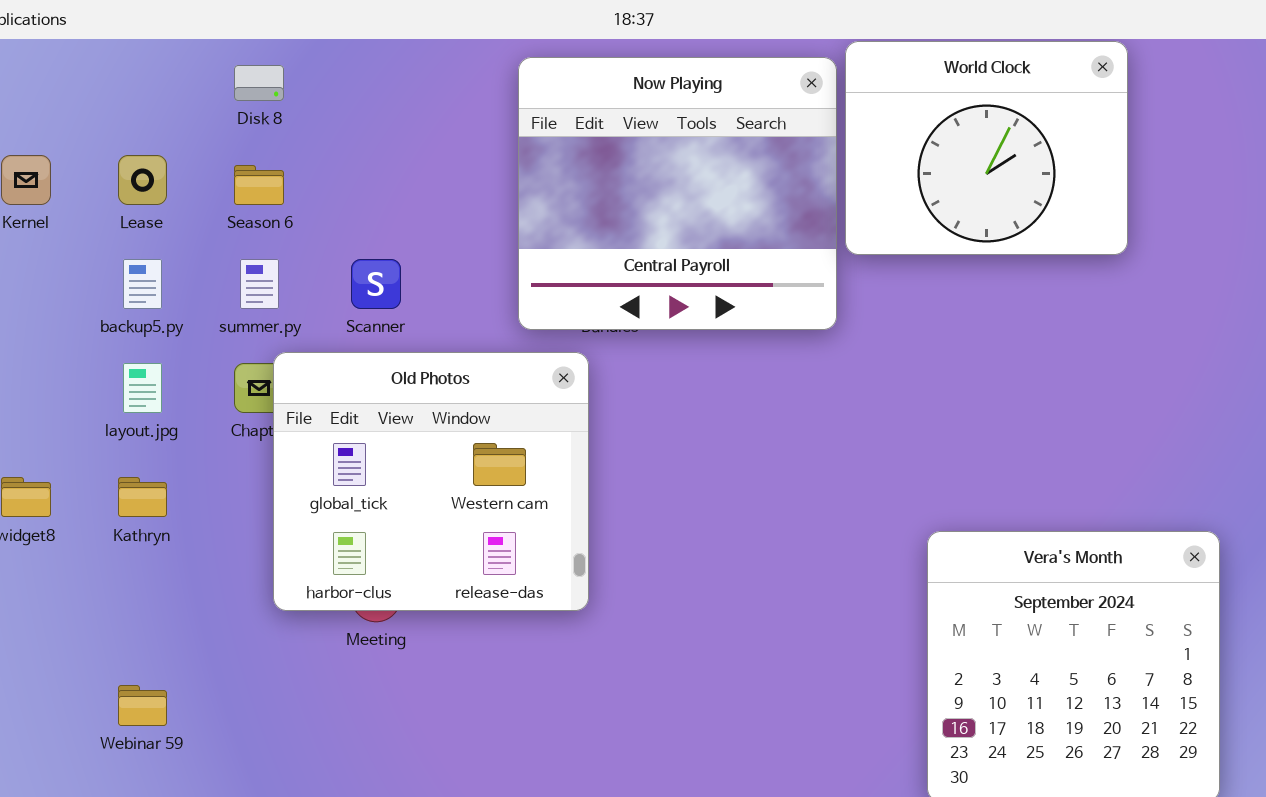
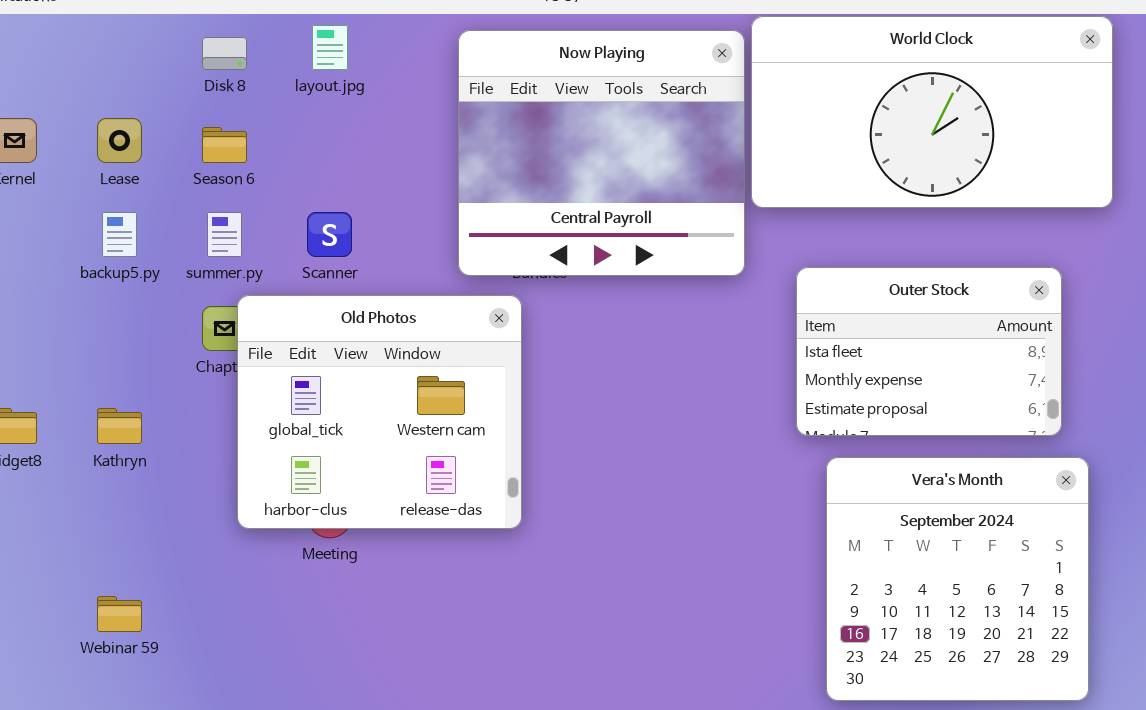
World Clock: [845,41,1128,255] -> [751,16,1113,208], resized
Outer Stock: none -> [796,267,1062,436], opened
layout.jpg: [123,363,162,413] -> [312,25,348,70], moved

